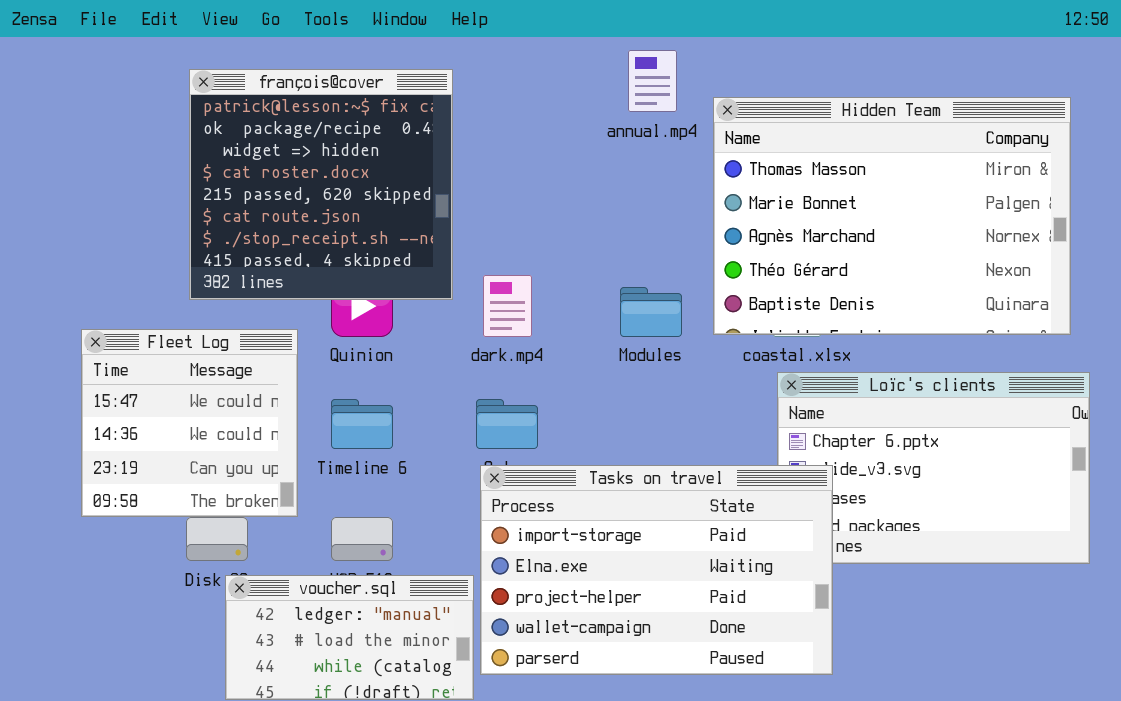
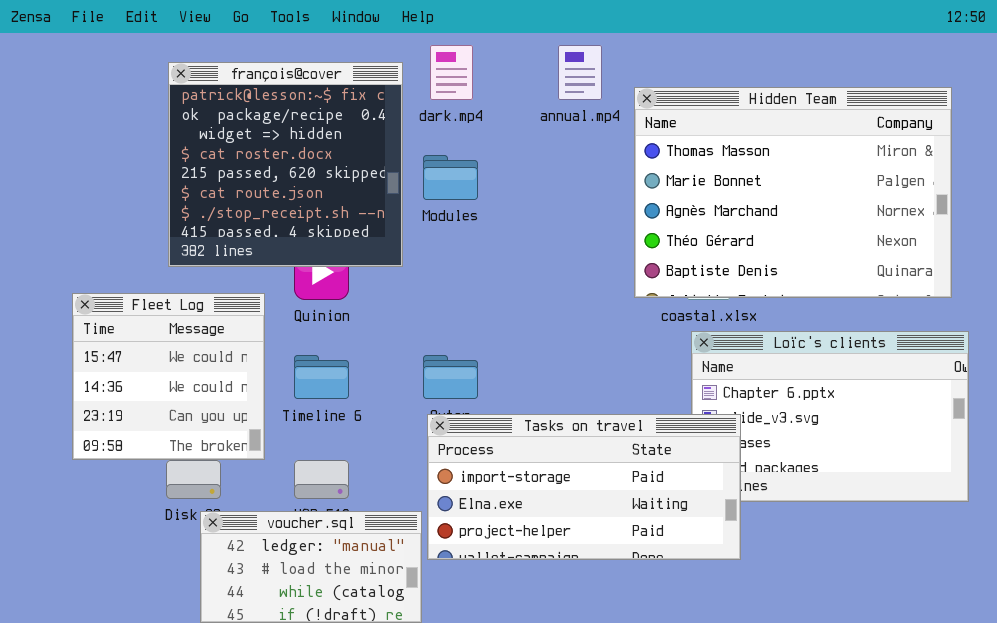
dark.mp4: [483,275,532,337] -> [430,45,473,100], moved
Modules: [620,287,682,337] -> [423,155,478,200], moved
Tasks on travel: [480,465,833,675] -> [427,414,741,560], resized

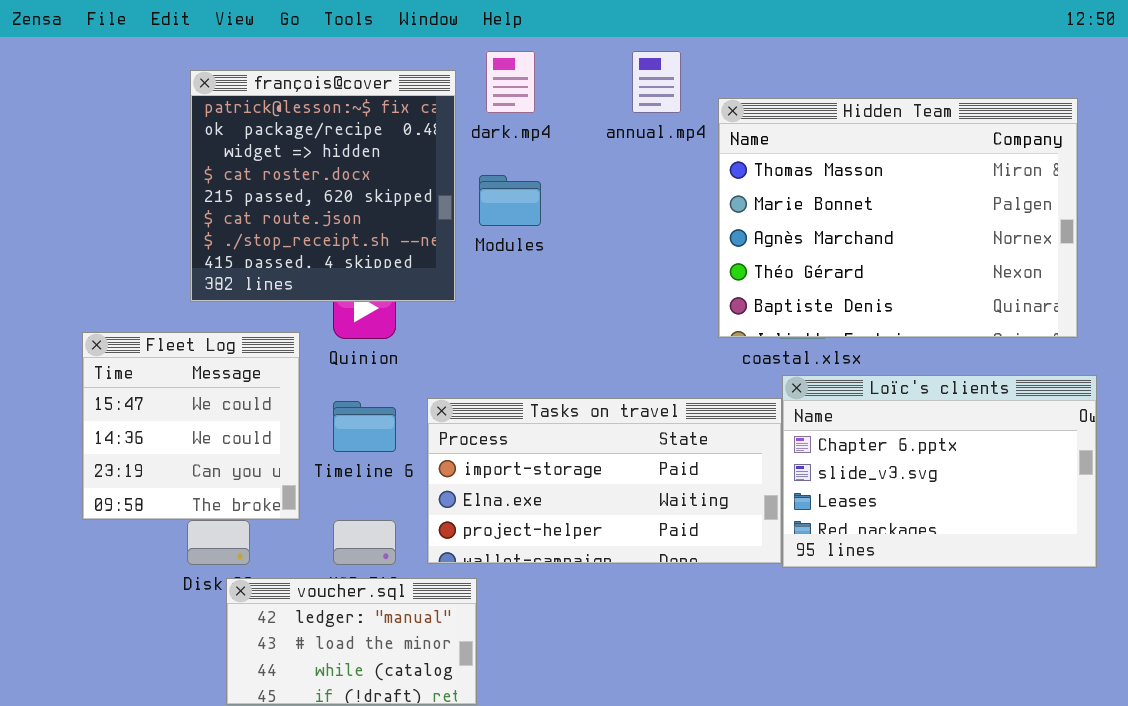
Tasks on travel: [427,414,741,560] -> [427,398,782,564], moved

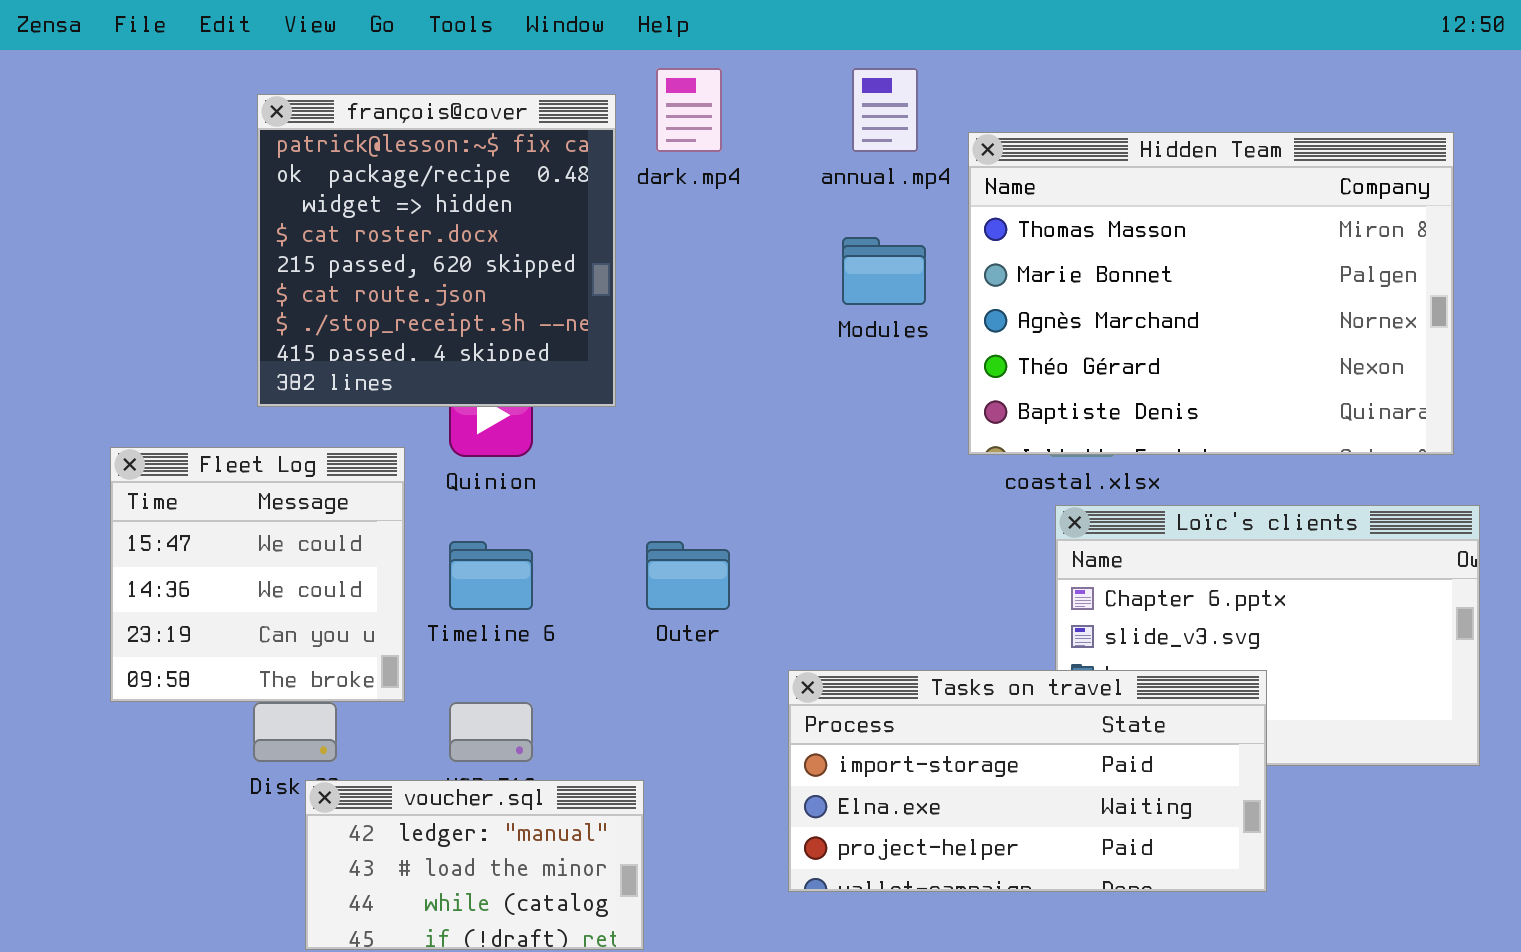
Modules: [479,175,541,226] -> [842,237,926,305], moved
Tasks on travel: [427,398,782,564] -> [788,670,1267,892], moved

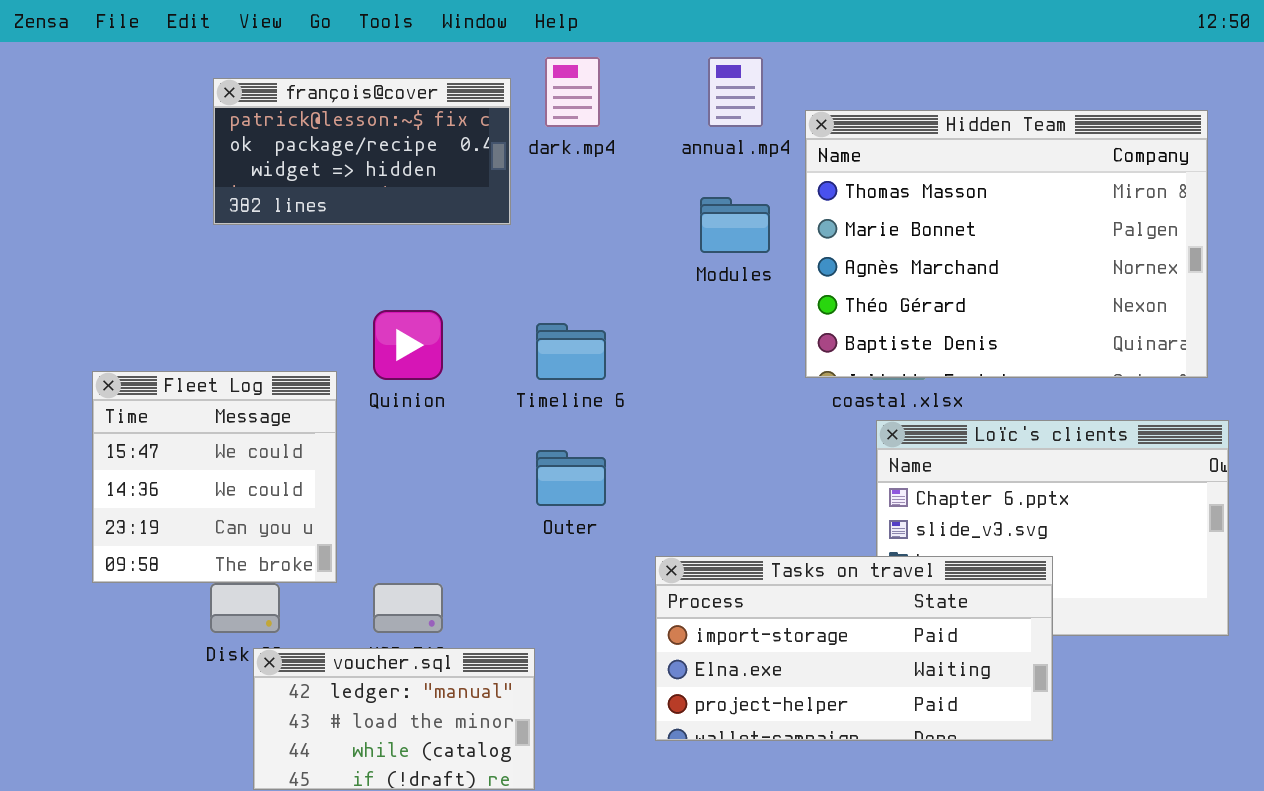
françois@cover: [257,94,616,407] -> [213,78,511,225], resized
Timeline 6: [449,541,533,610] -> [536,323,606,380], moved

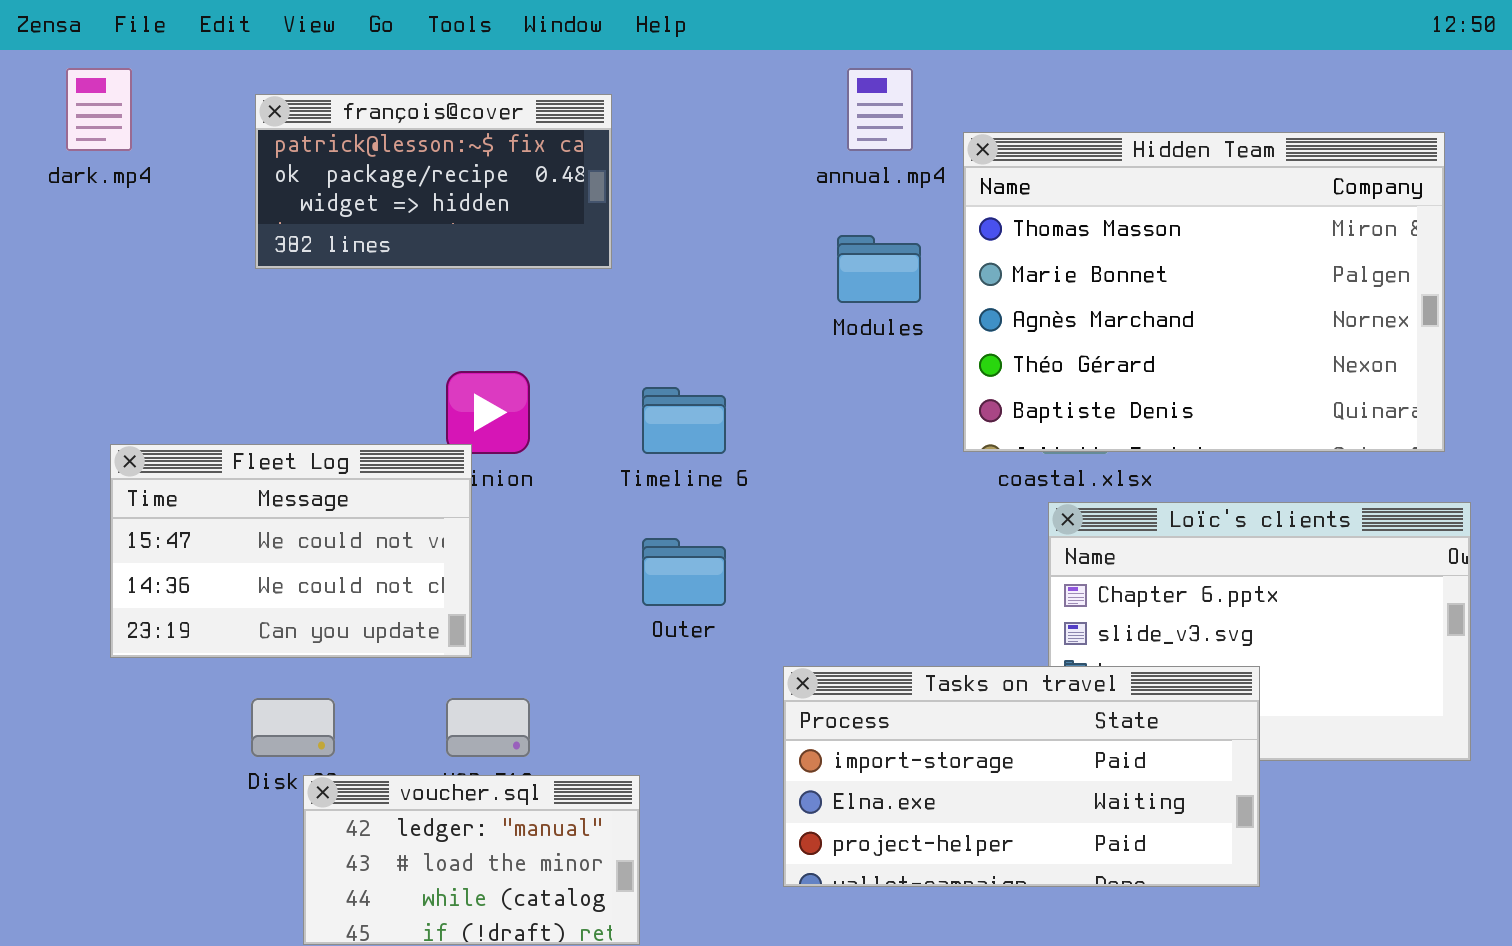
dark.mp4: [545,57,600,127] -> [66,68,132,151], moved
Fleet Log: [92,371,337,583] -> [110,444,472,658], resized

